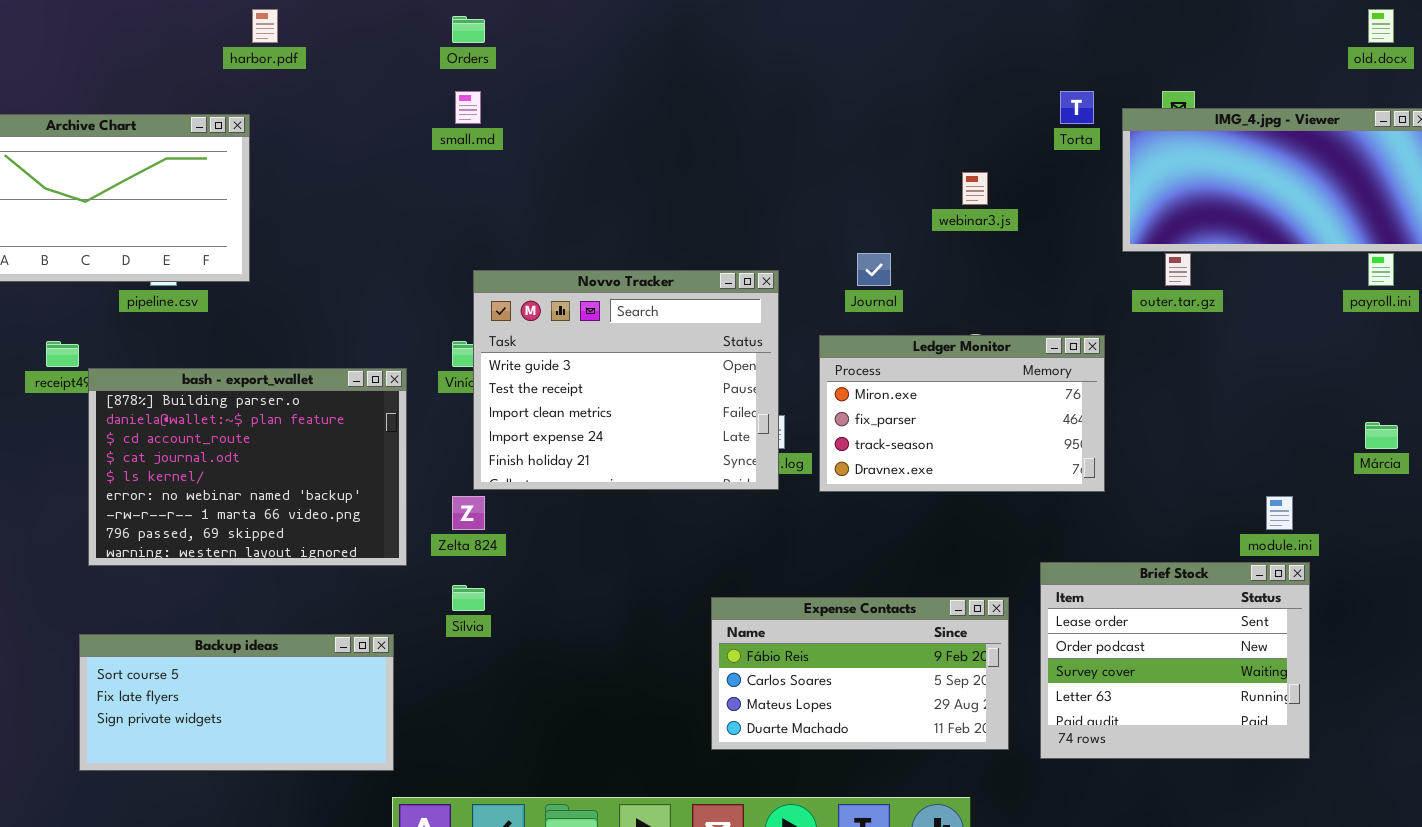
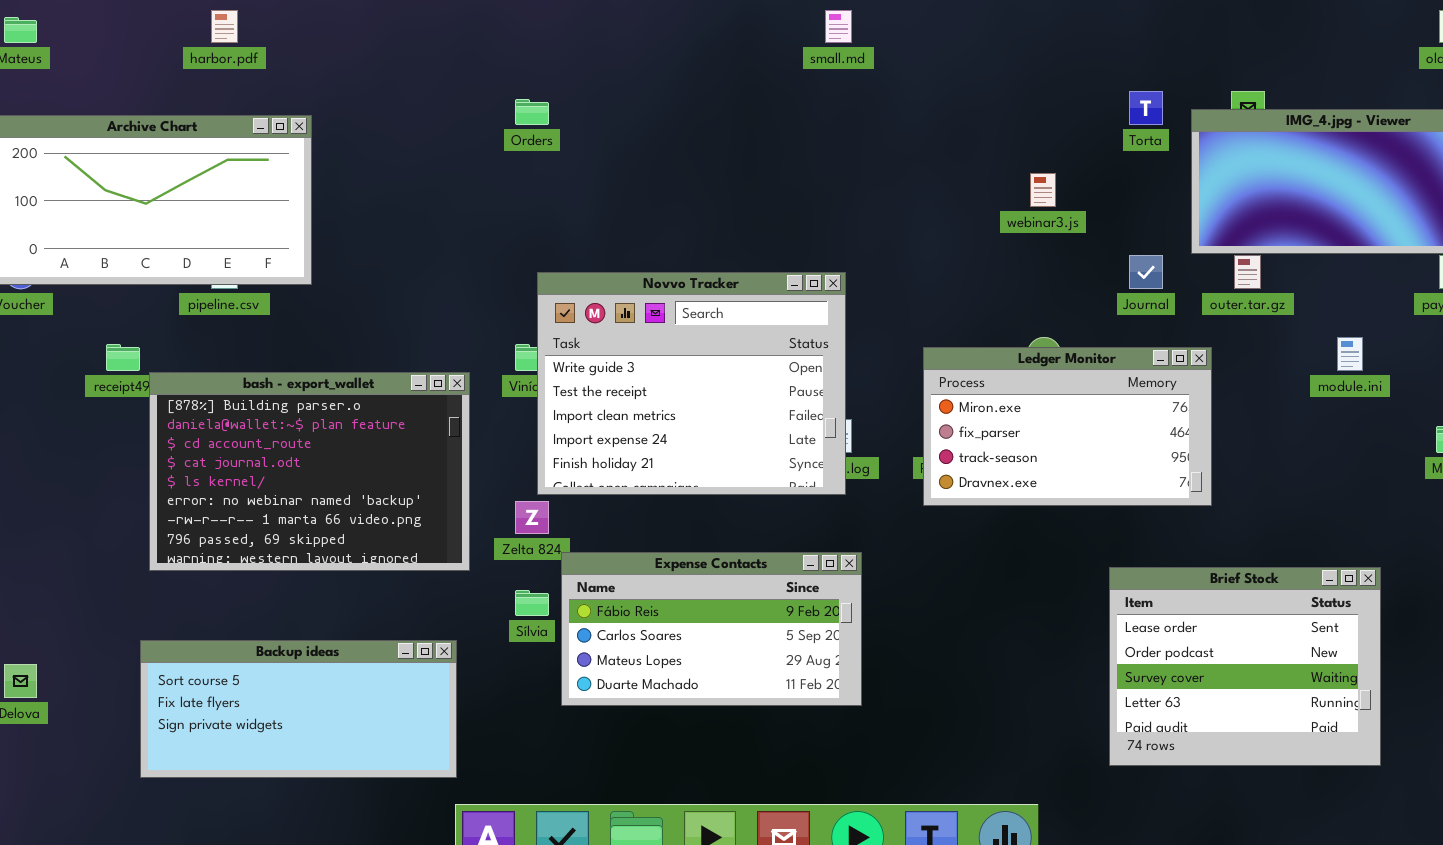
harbor.pdf: [252,9,278,43] -> [211,10,238,43], moved
Orders: [452,16,485,43] -> [515,99,549,125], moved
small.md: [455,91,481,124] -> [825,10,852,43], moved
Journal: [857,253,891,286] -> [1129,255,1163,289], moved
Ledger Monitor: [819,335,1105,492] -> [923,347,1212,506], moved
module.ini: [1266,496,1293,530] -> [1337,337,1363,371], moved
Expense Contacts: [711,597,1009,750] -> [561,552,862,706], moved

